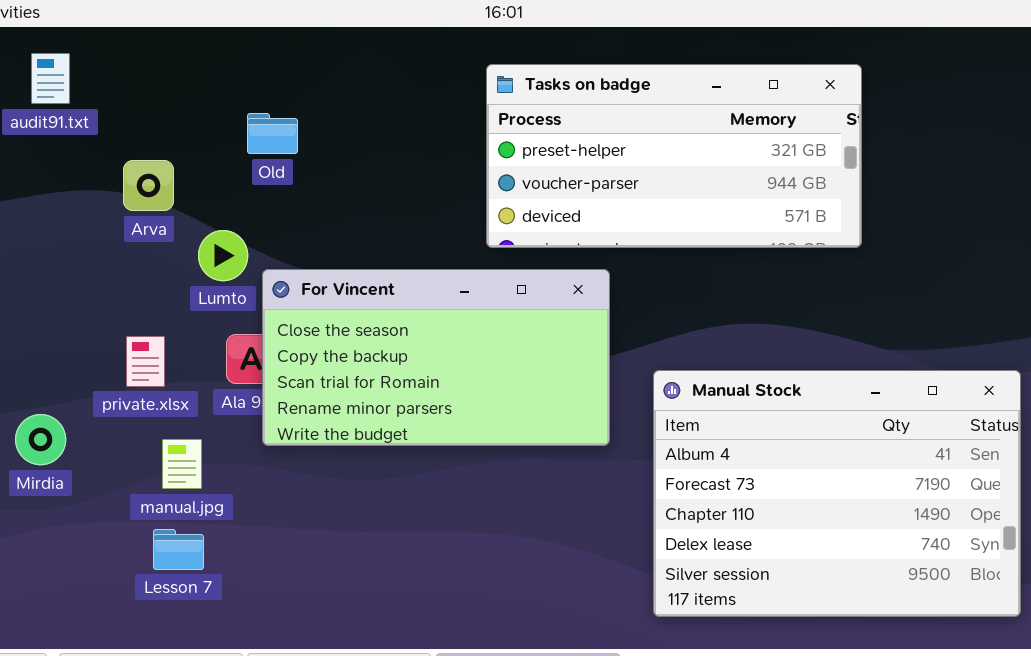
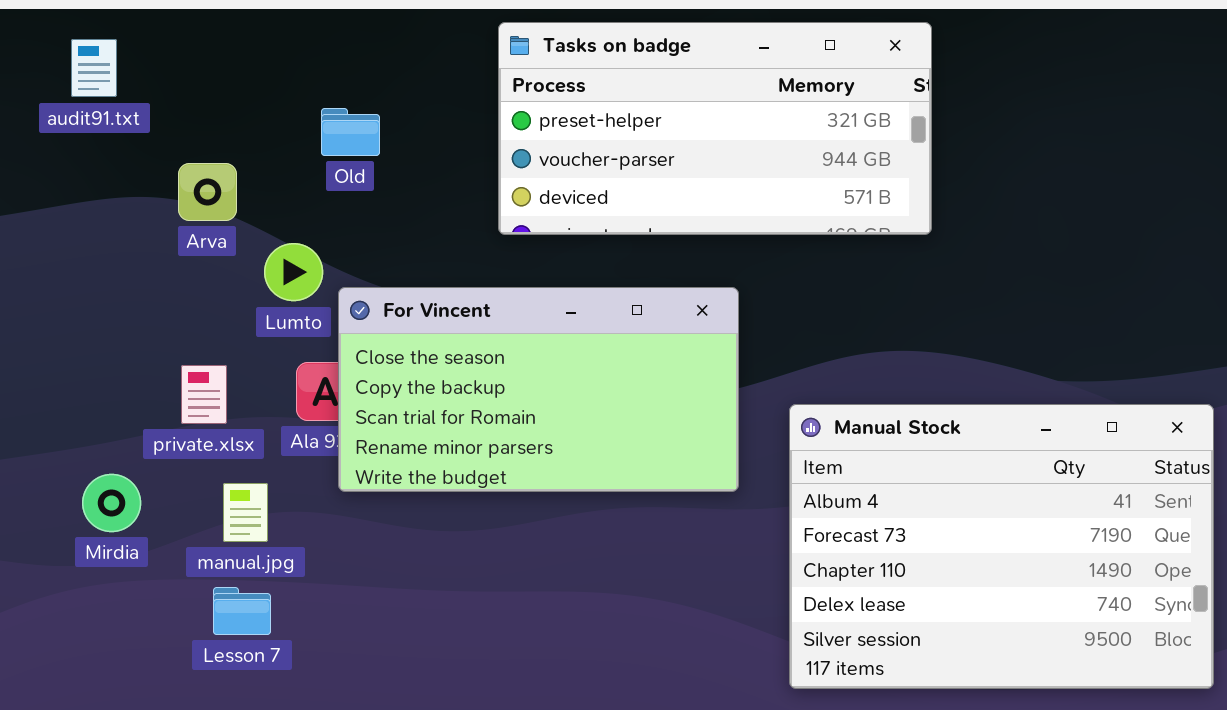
Tasks on badge: [486,64,862,248] -> [498,22,932,235], moved
Mirdia: [15,414,66,465] -> [82,474,141,532], moved

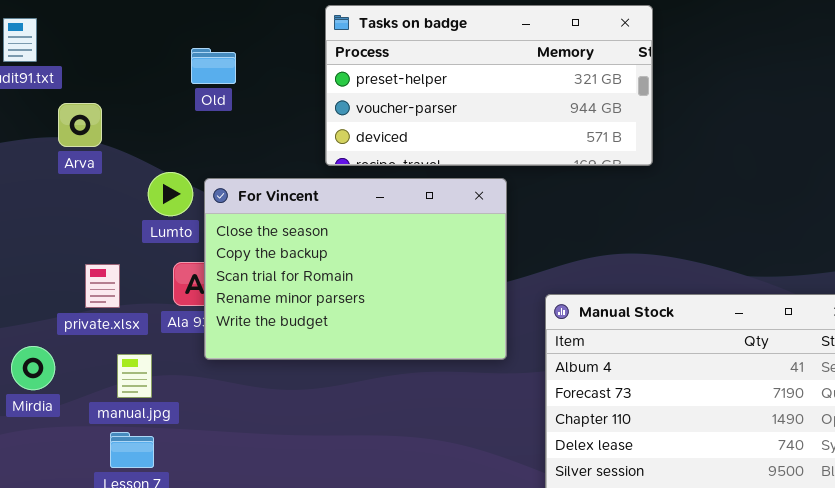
Old: [321,108,380,156] -> [191,48,236,84], moved
Arva: [178,163,237,221] -> [58,103,102,147], moved
For Vincent: [338,287,739,492] -> [204,178,507,360], resized

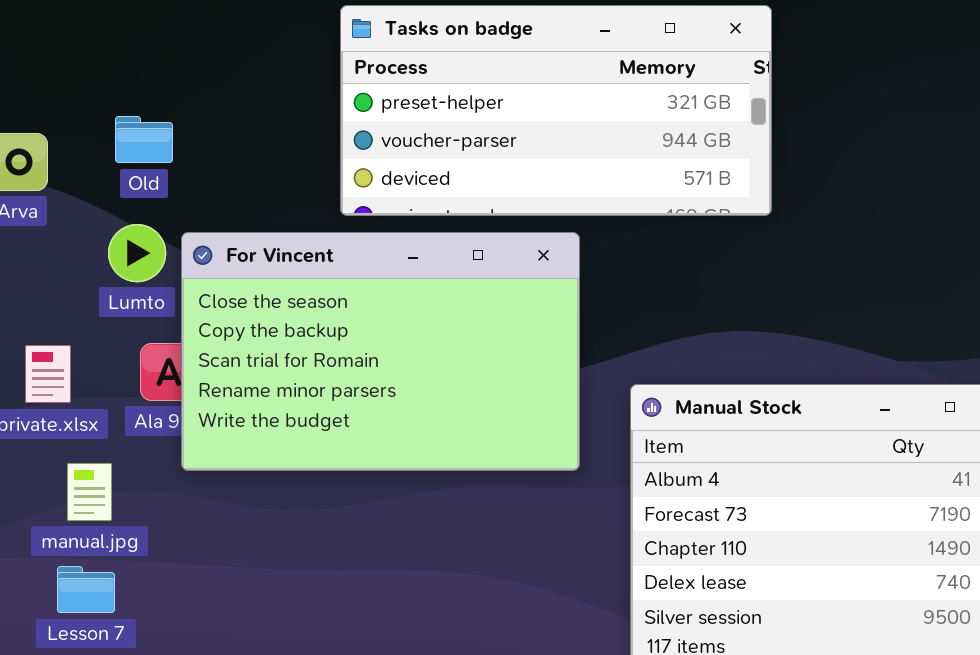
Old: [191,48,236,84] -> [115,116,173,163], moved

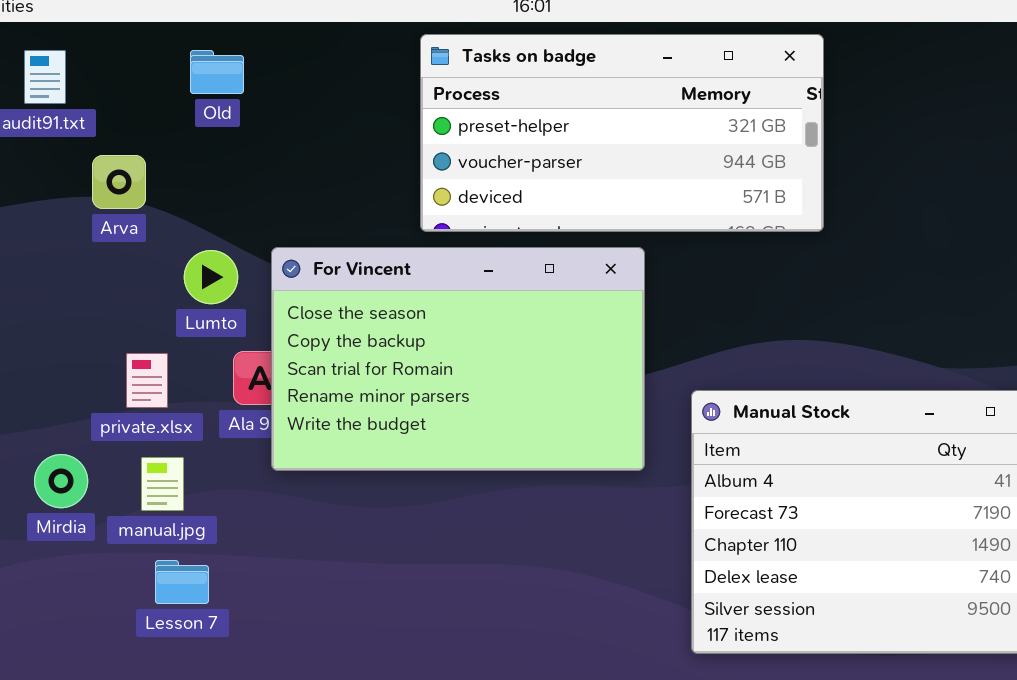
Old: [115,116,173,163] -> [190,50,244,94], moved
Lumto: [108,224,166,282] -> [184,250,238,304], moved
manual.jpg: [67,463,112,521] -> [141,457,184,511], moved

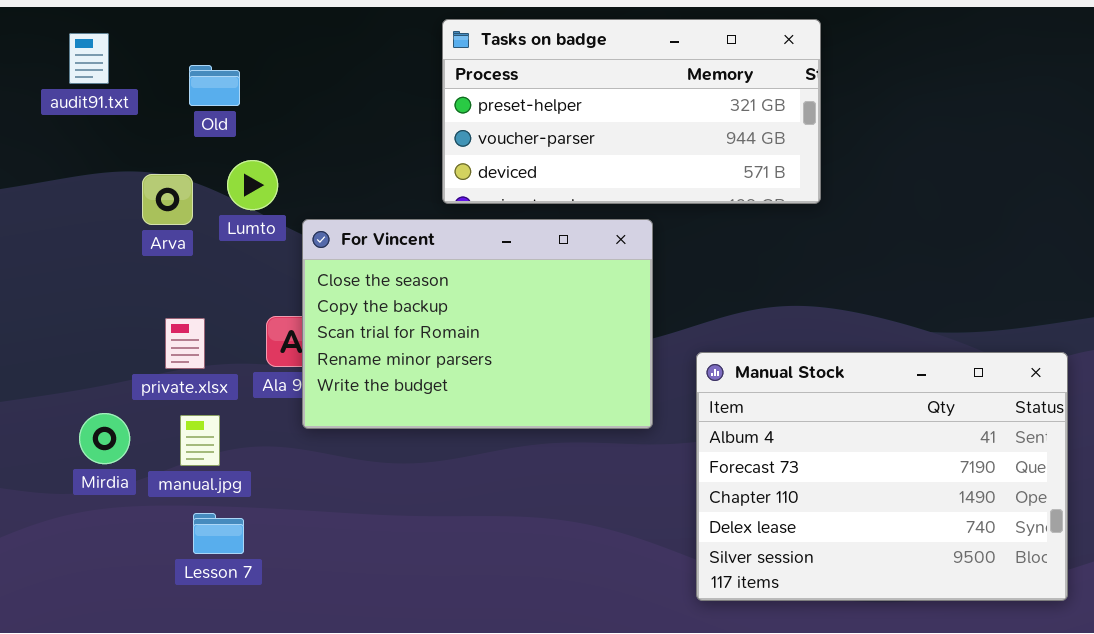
Old: [190,50,244,94] -> [189,65,240,106], moved
Arva: [92,155,146,209] -> [142,174,193,225], moved
Lumto: [184,250,238,304] -> [227,160,278,210], moved

